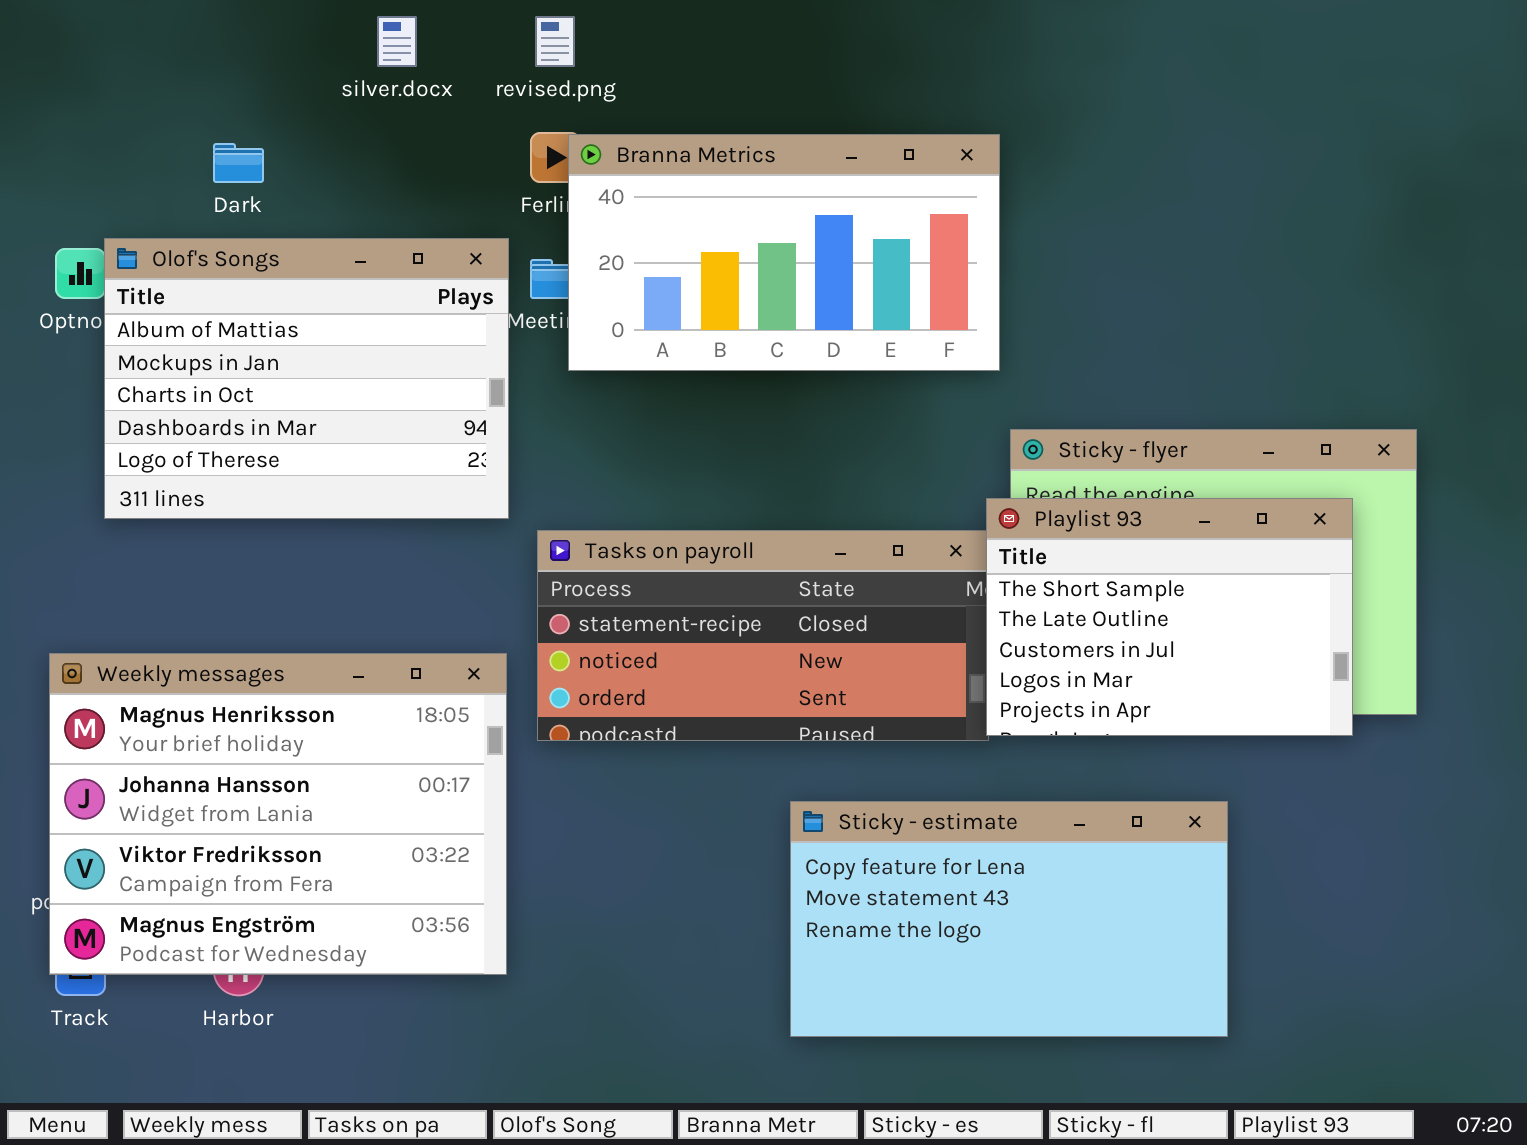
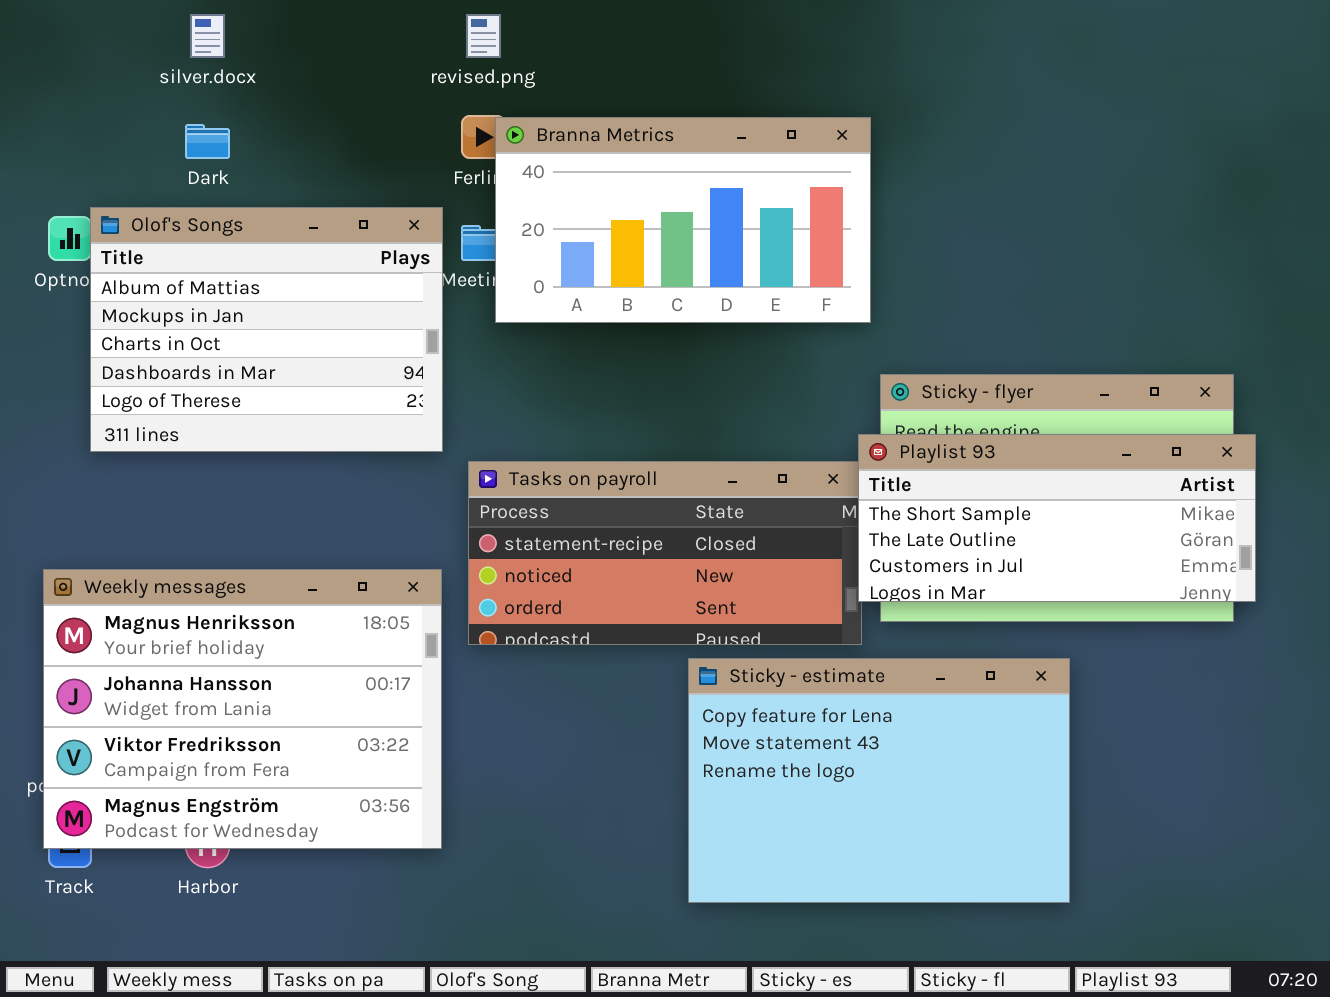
silver.docx: [377,16,417,67] -> [190,14,225,58], moved
Playlist 93: [986,498,1353,736] -> [858,434,1256,602], resized
Sticky - estimate: [790,801,1228,1037] -> [688,658,1070,903], resized

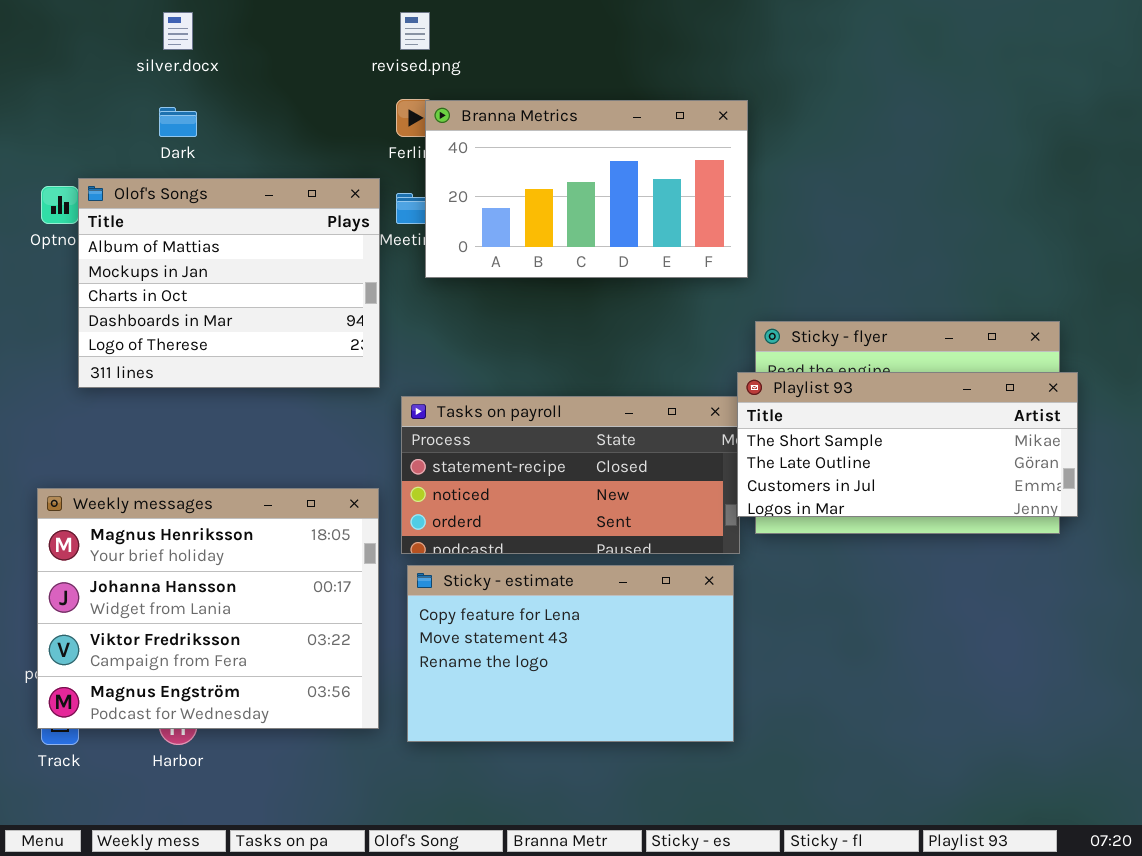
Sticky - estimate: [688,658,1070,903] -> [407,565,734,742], moved, resized

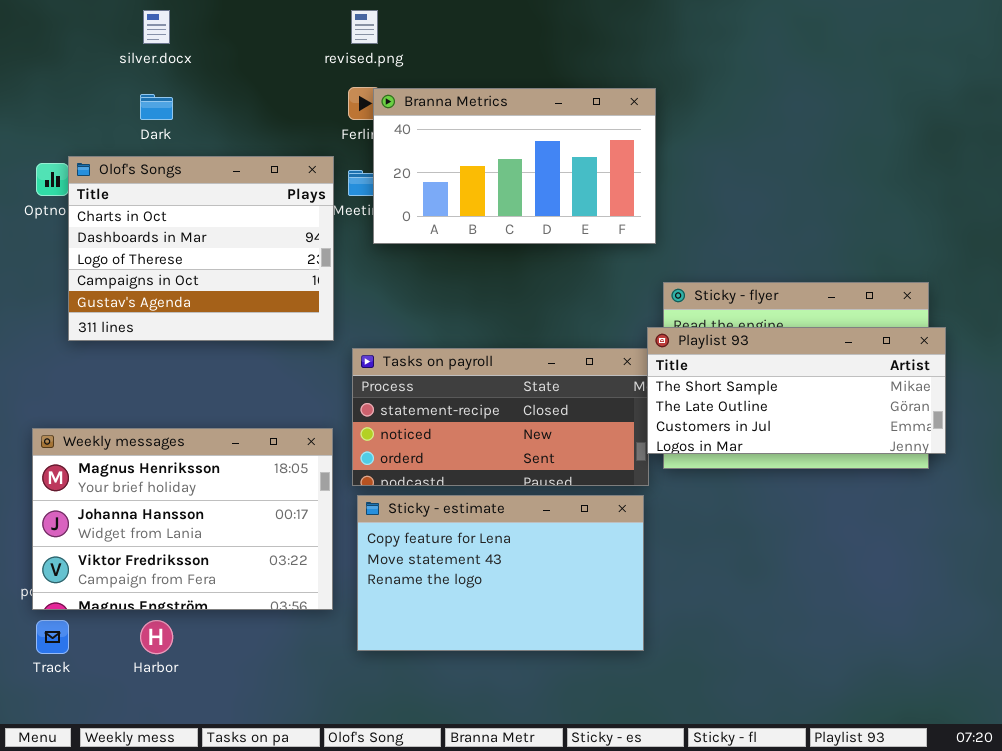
Olof's Songs: [78,178,380,388] -> [68,156,334,341], scrolled down 2 rows
Weekly messages: [37,488,379,729] -> [32,428,333,610], resized

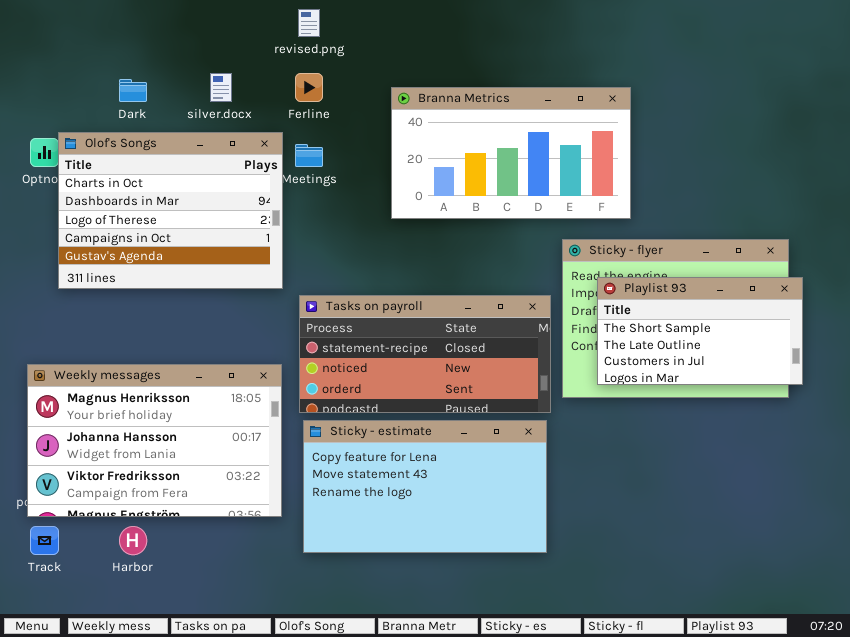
silver.docx: [143,10,170,44] -> [210,73,232,102], moved
Branna Metrics: [373,88,656,244] -> [391,87,631,219], moved
Playlist 93: [647,327,946,454] -> [597,277,803,385], resized

